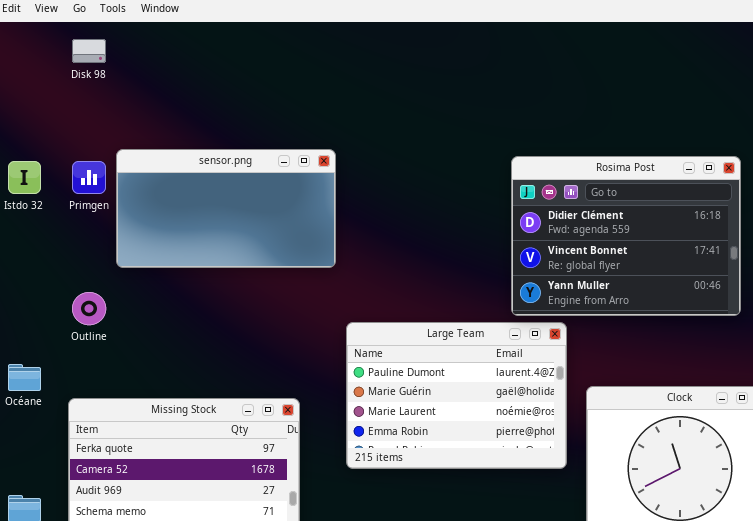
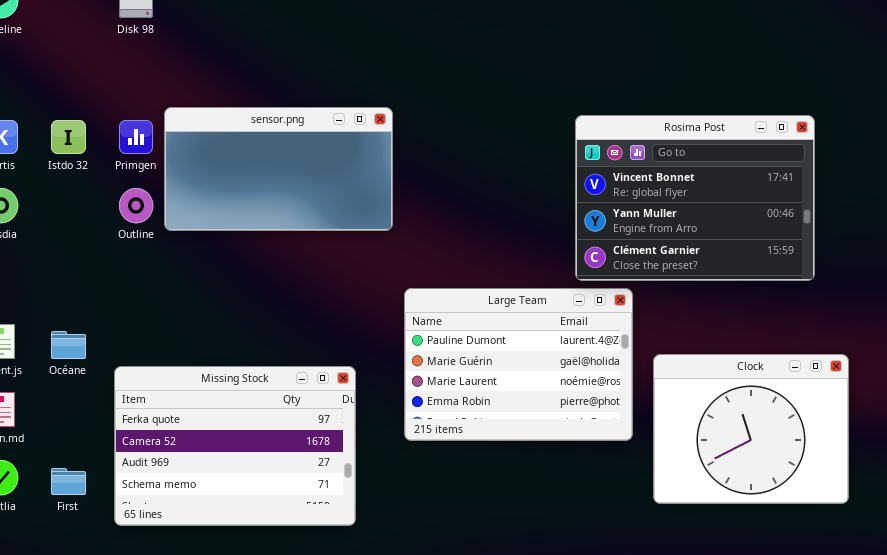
Rosima Post: [511,156,741,316] -> [575,115,815,281], scrolled down 1 row
Outline: [72,292,106,325] -> [119,188,153,223], moved

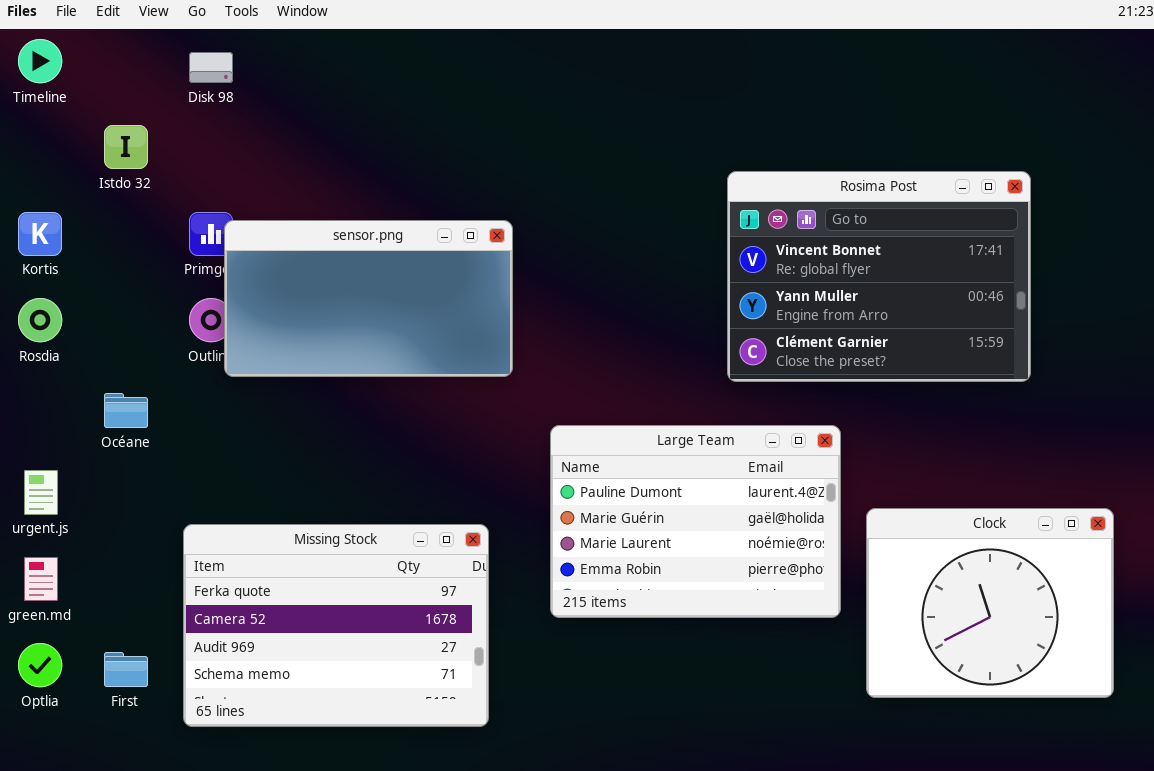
sensor.png: [164,107,393,231] -> [224,220,513,377], moved
Rosima Post: [575,115,815,281] -> [727,171,1031,382], moved
Istdo 32: [51,120,86,154] -> [104,125,148,169], moved
Océane: [51,331,86,359] -> [104,393,148,428], moved

